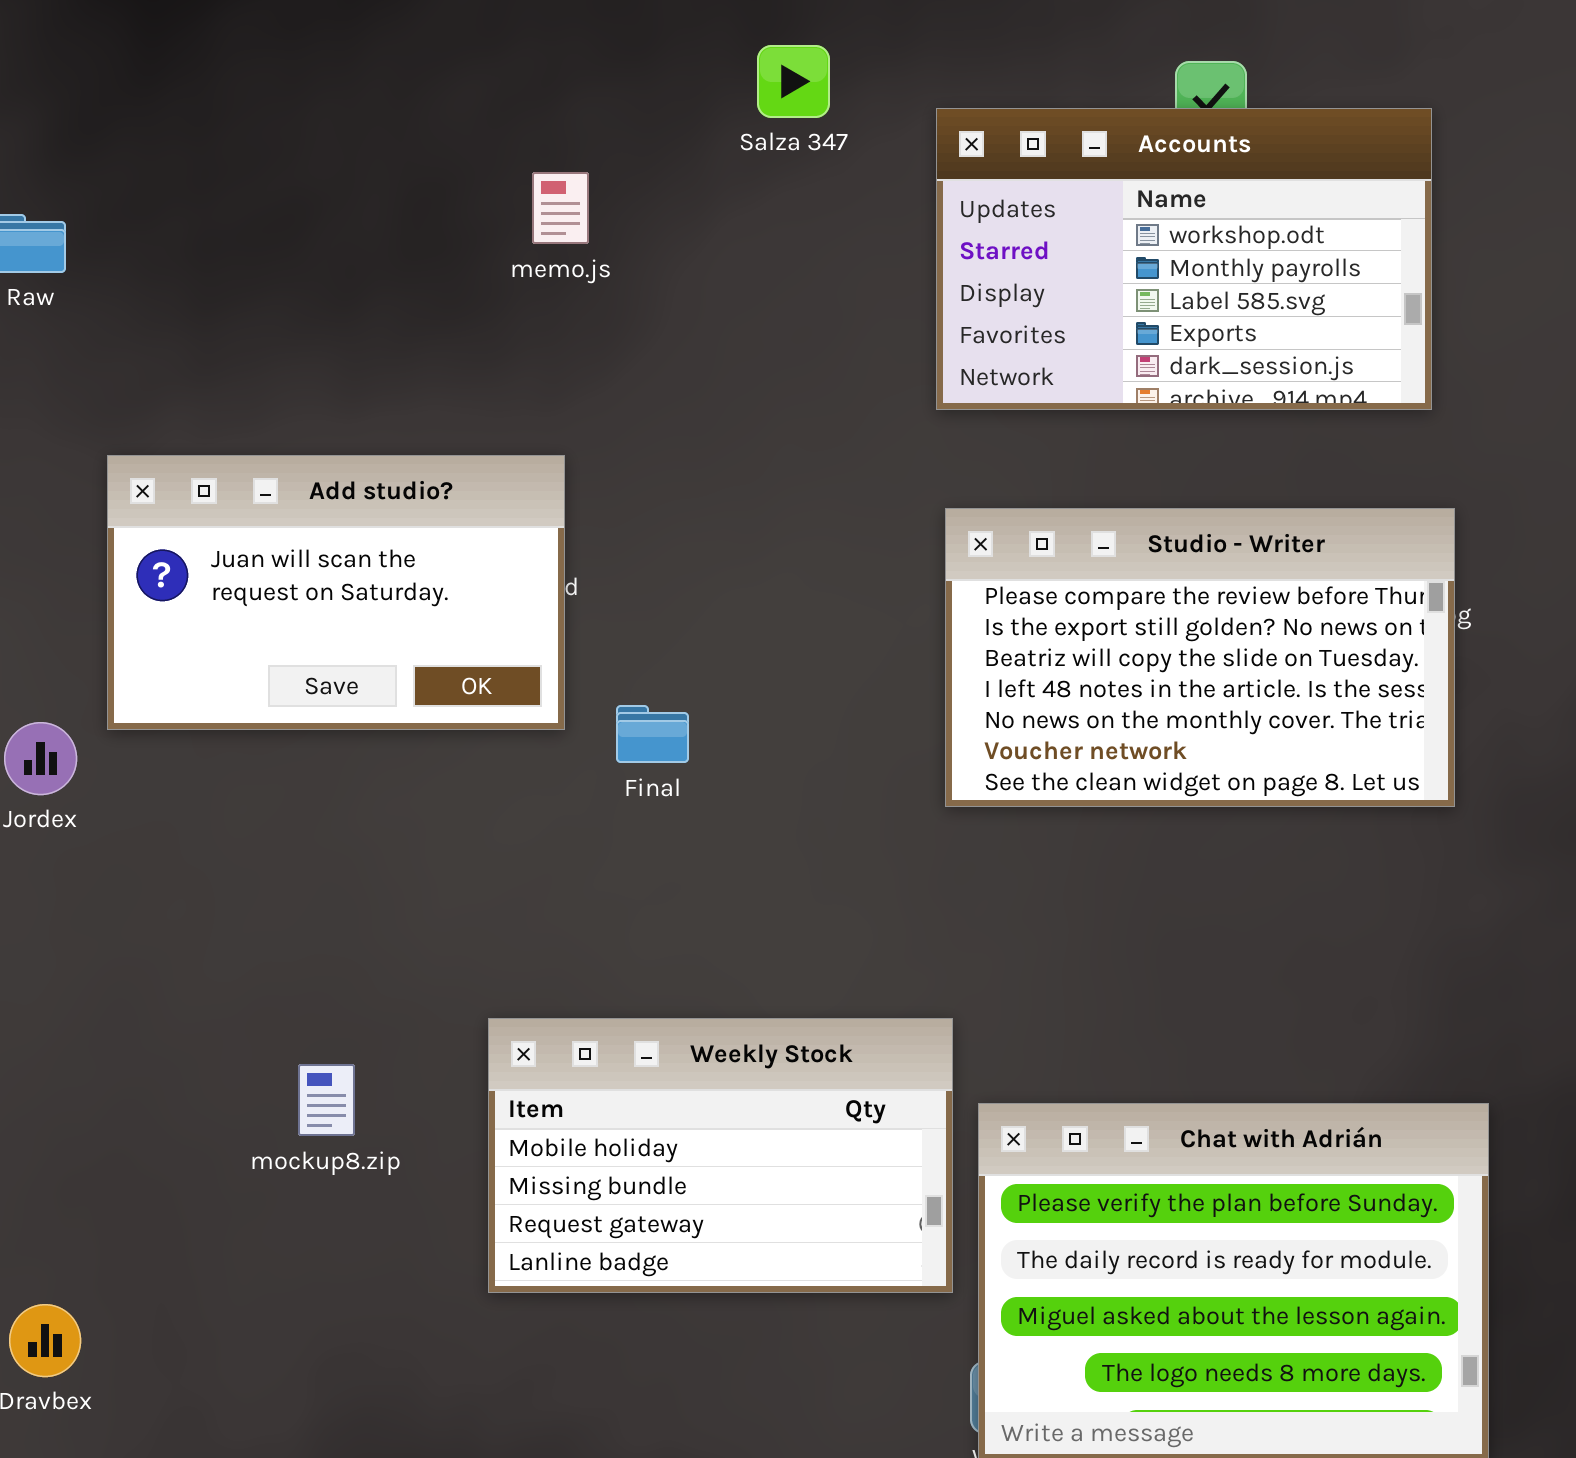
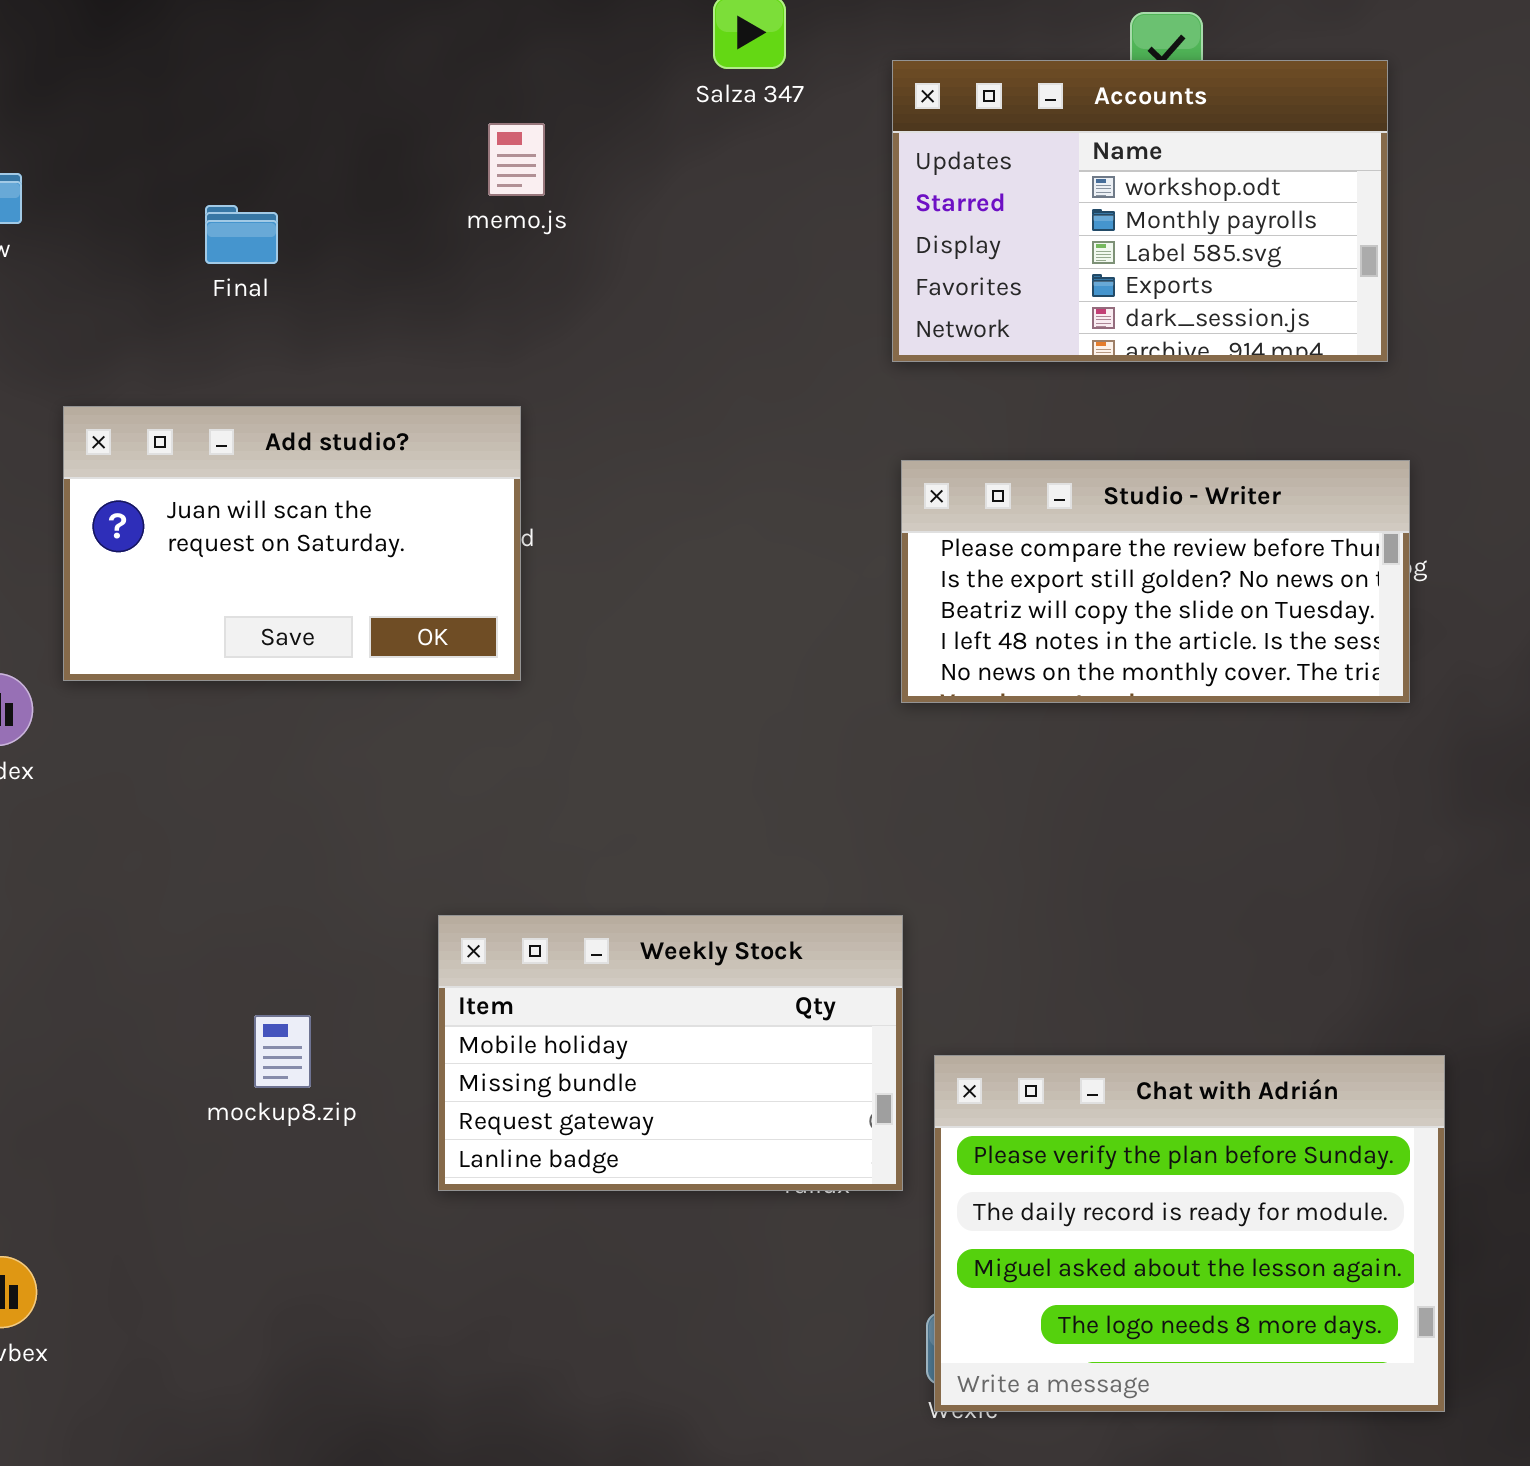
Studio - Writer: [945,508,1455,807] -> [901,460,1410,703], resized
Final: [616,705,689,763] -> [205,205,278,264], moved
Weekly Stock: [488,1018,953,1293] -> [438,915,903,1191], moved

